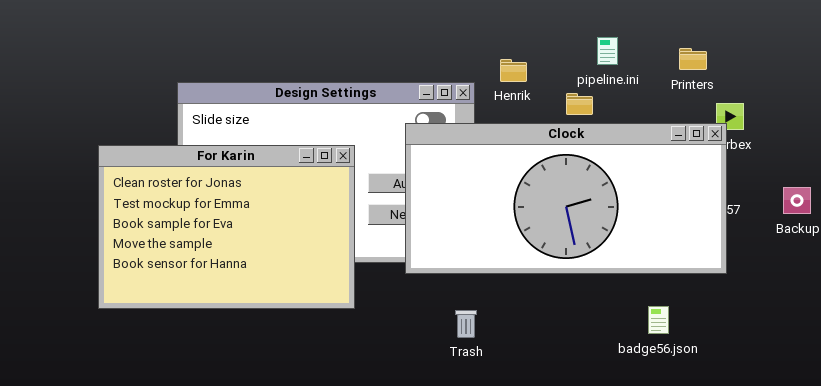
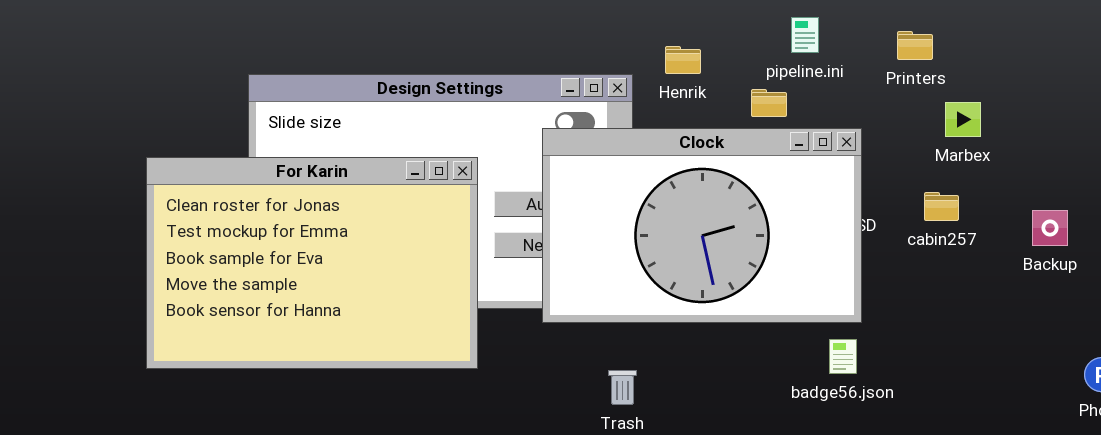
Clock: [405,123,727,274] -> [542,128,862,323], resized
badge56.json: [648,306,669,334] -> [829,339,857,374], moved

